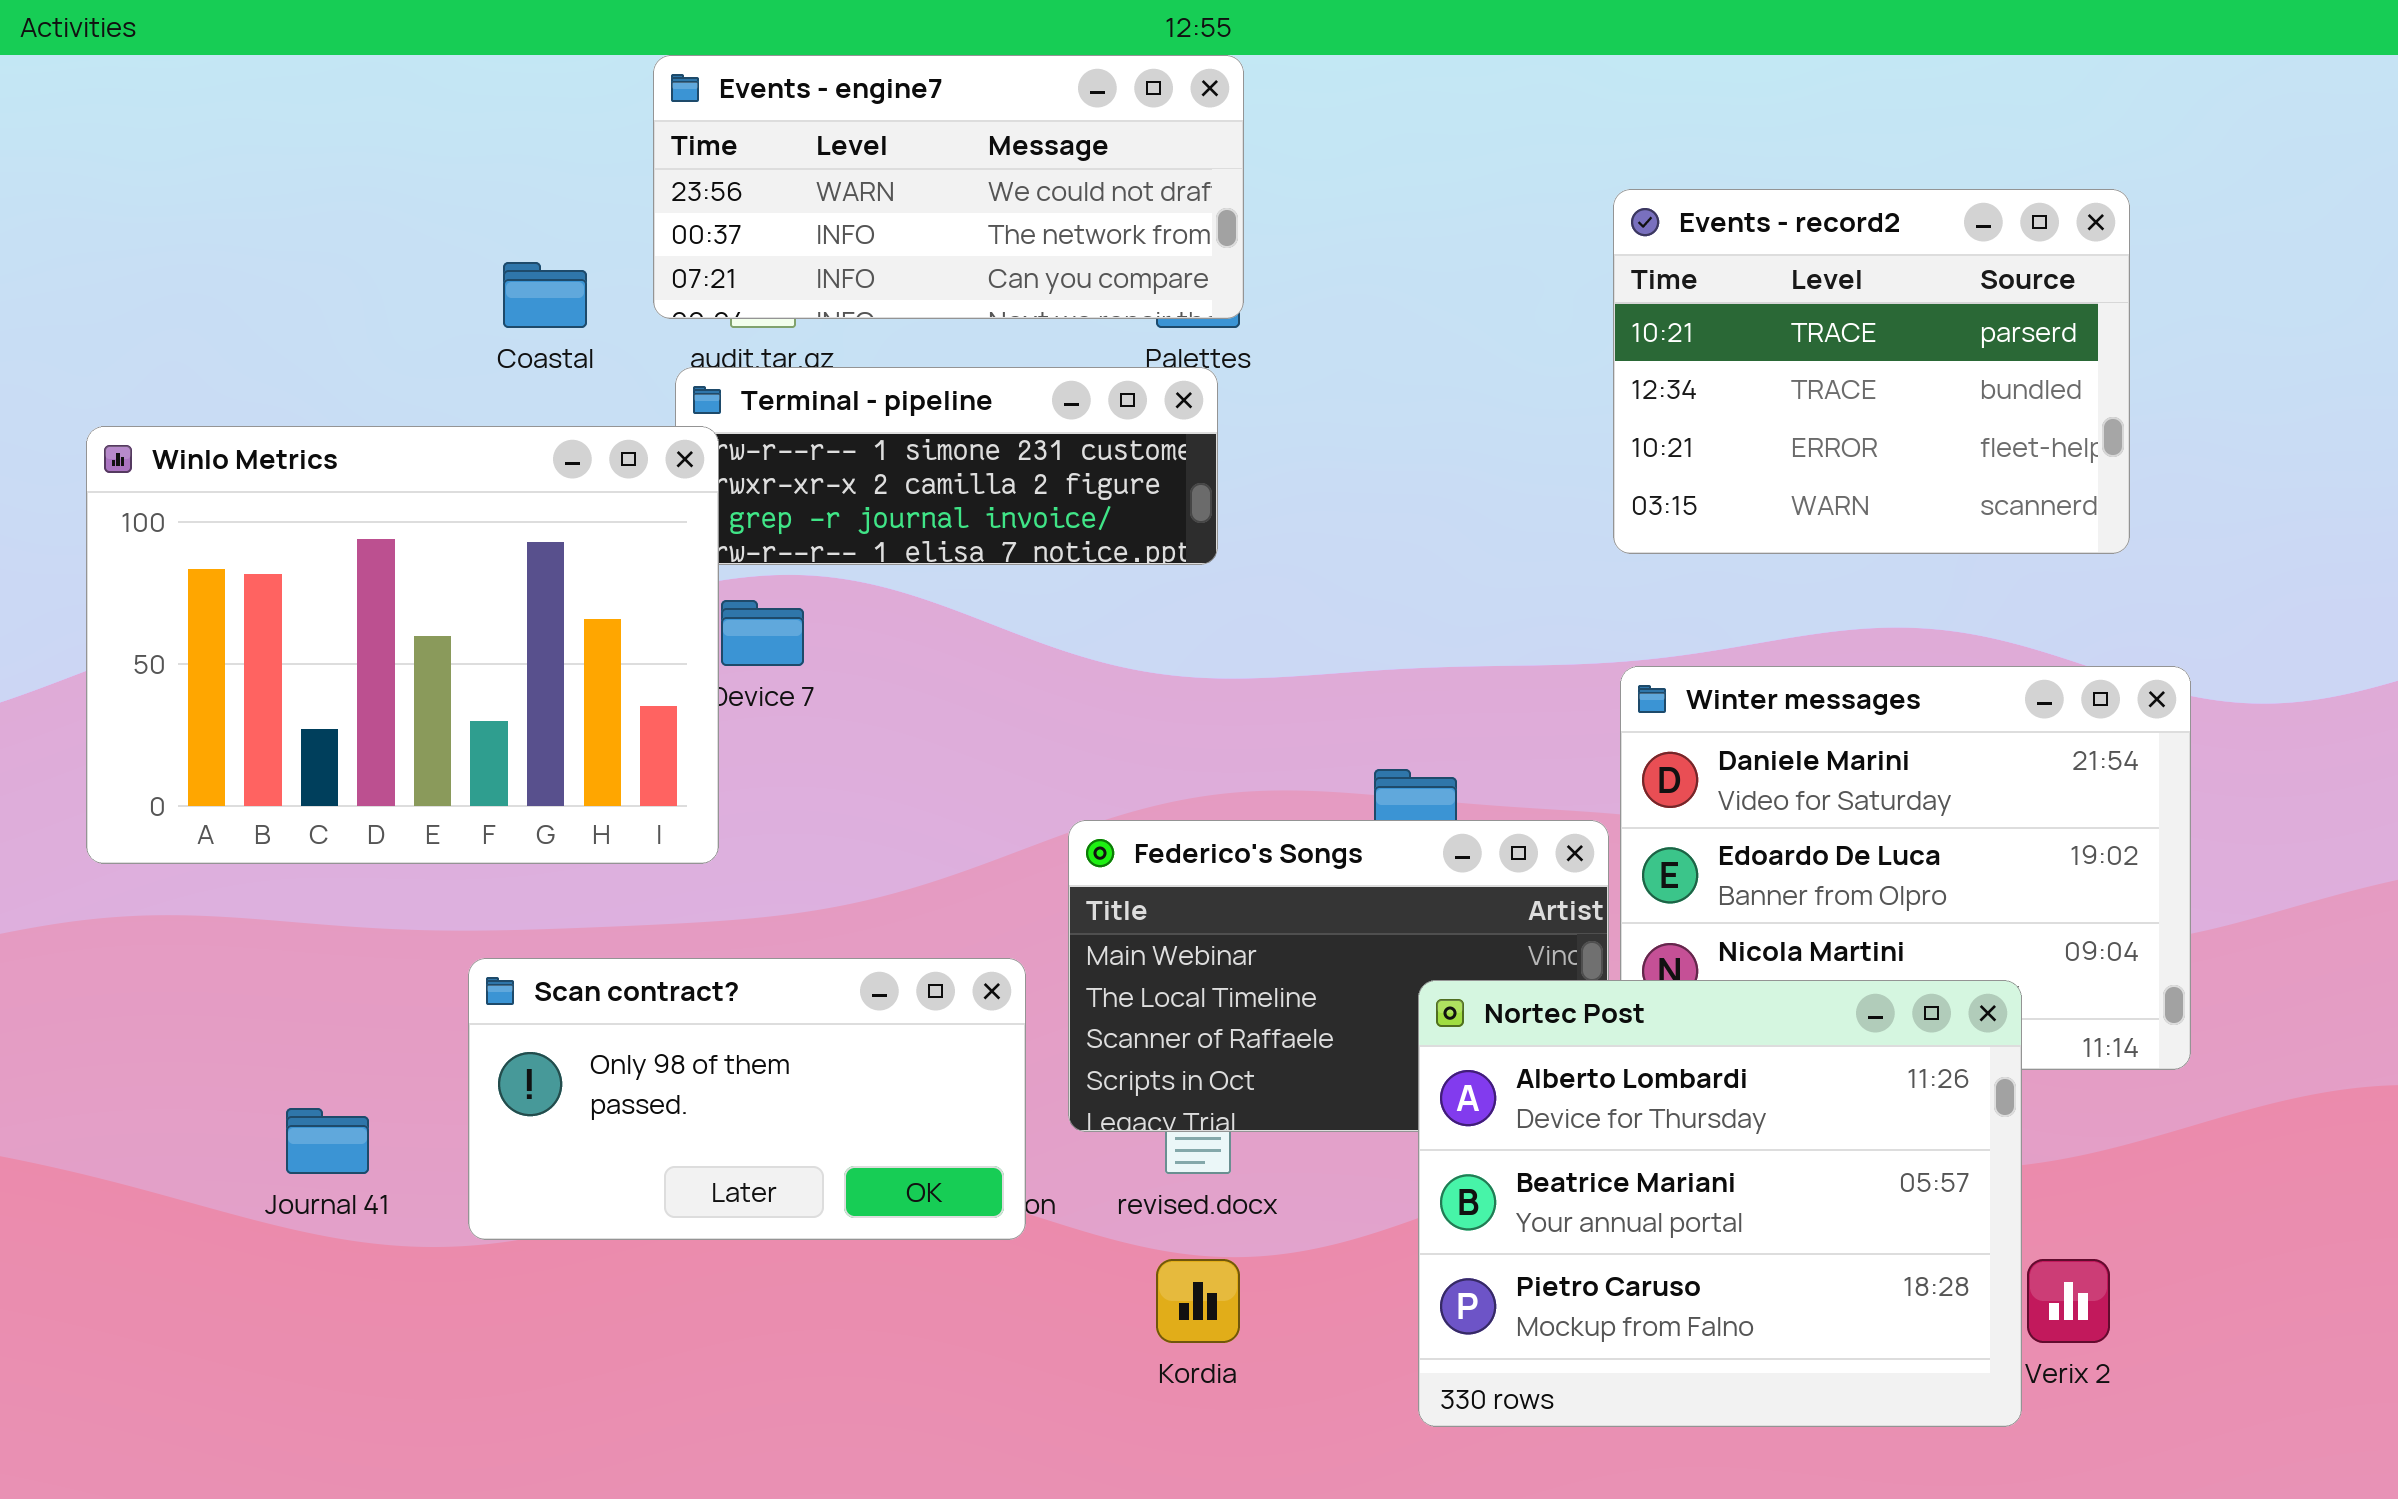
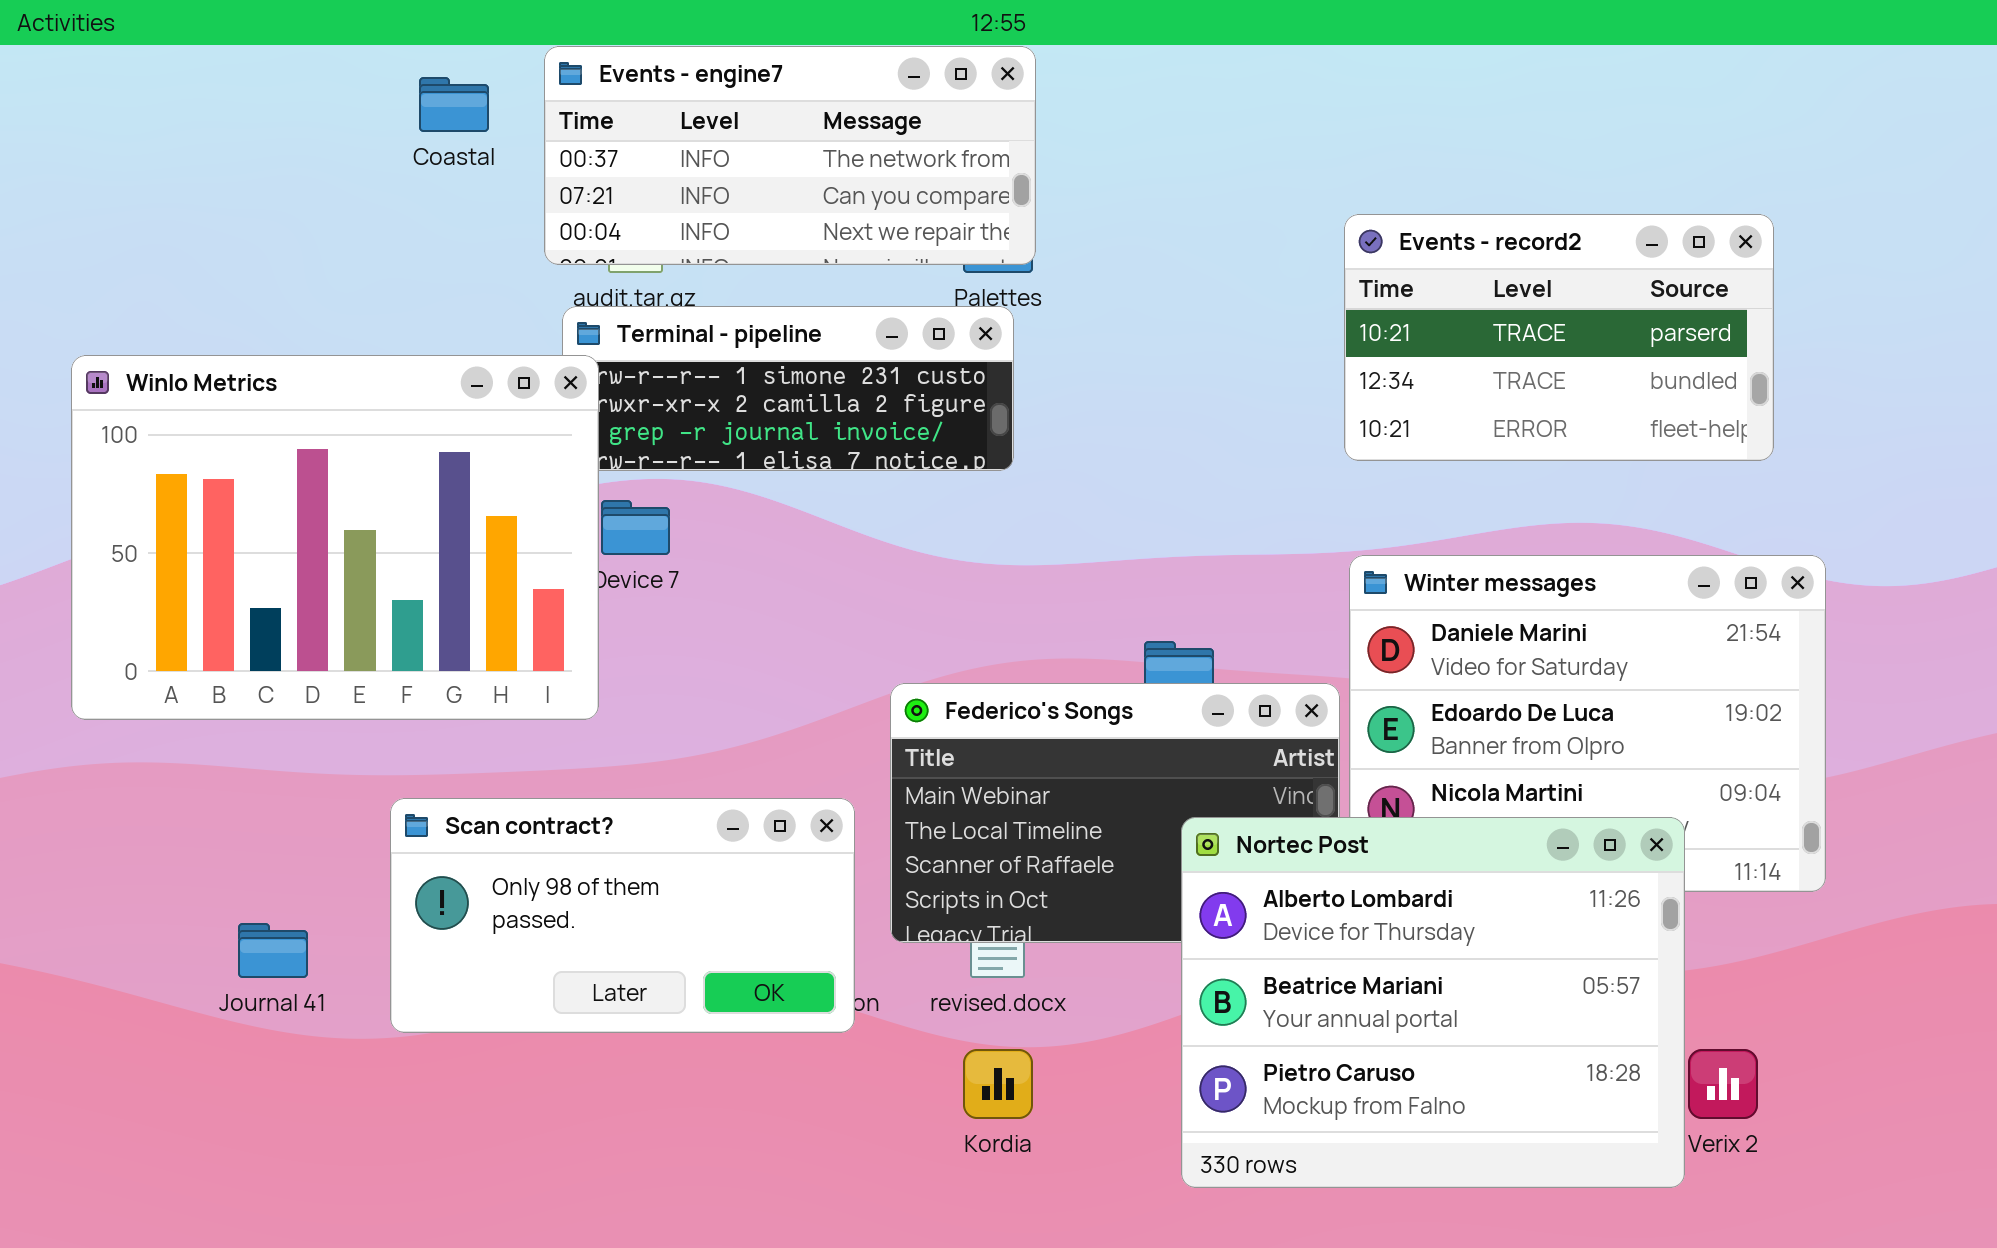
Events - engine7: [653,55,1244,319] -> [544,46,1036,265], scrolled down 1 row
Events - record2: [1613,189,2130,554] -> [1344,214,1774,461], resized
Coastal: [503,262,587,328] -> [419,77,489,132], moved

